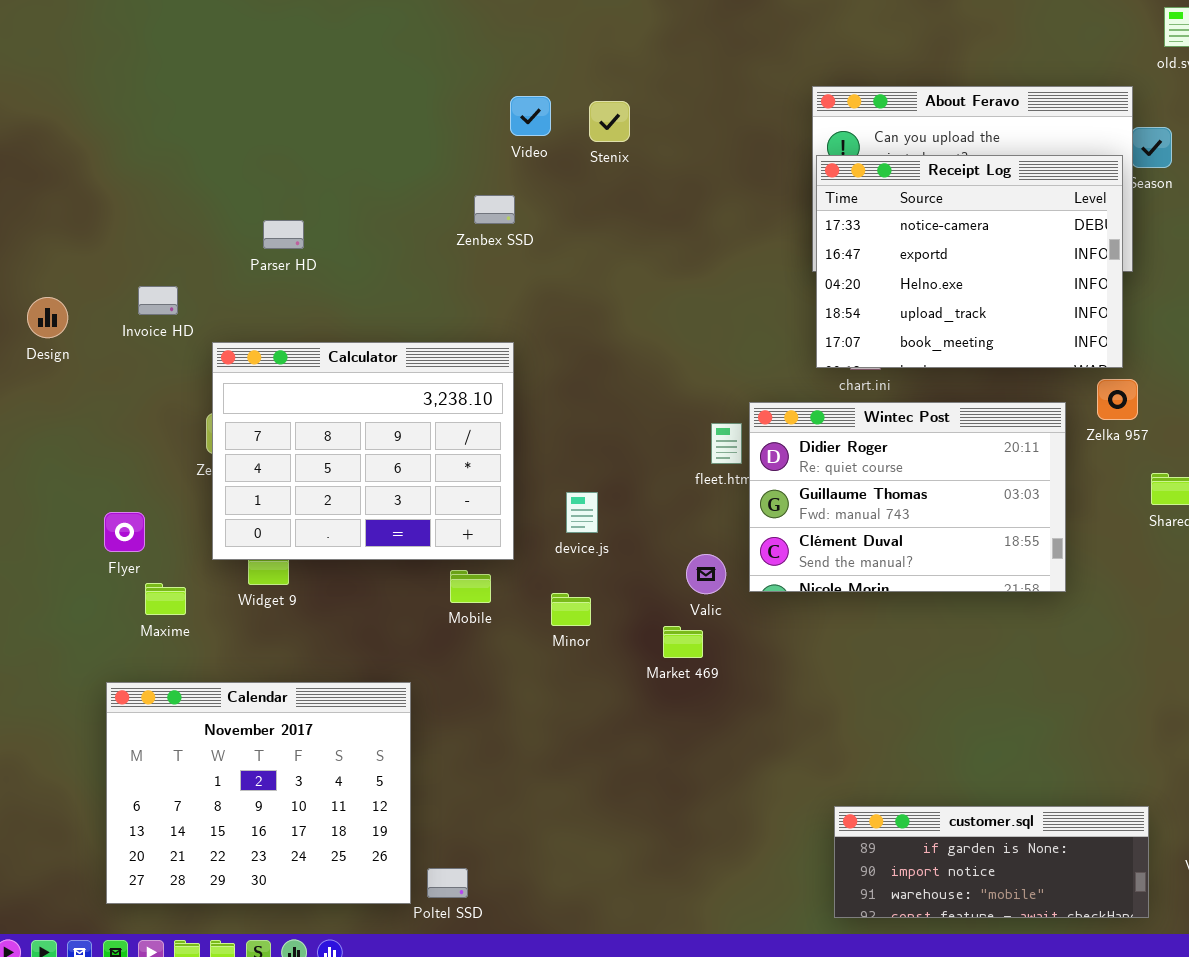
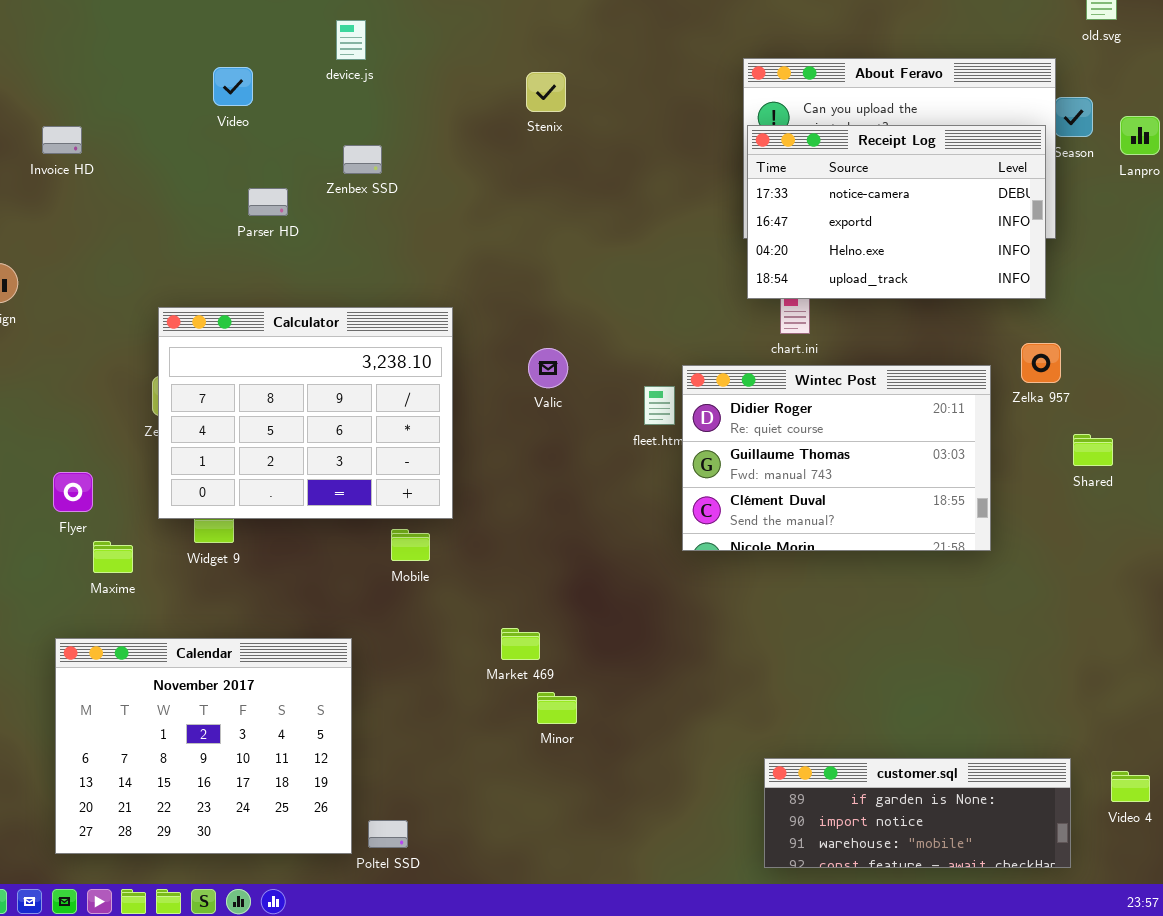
Video: [510,96,551,136] -> [213,67,253,106], moved
Receipt Log: [816,155,1123,368] -> [747,125,1046,299], resized
Zenbex SSD: [474,195,515,224] -> [343,145,382,174], moved
Parser HD: [263,220,304,249] -> [248,188,288,216], moved
Invoice HD: [138,286,178,315] -> [42,126,82,154], moved
device.js: [566,492,598,533] -> [336,20,366,60], moved
Valic: [686,554,726,594] -> [528,348,568,388], moved
Minor: [551,593,591,626] -> [537,692,577,724], moved
Market 469: [663,626,703,658] -> [501,628,540,660], moved

